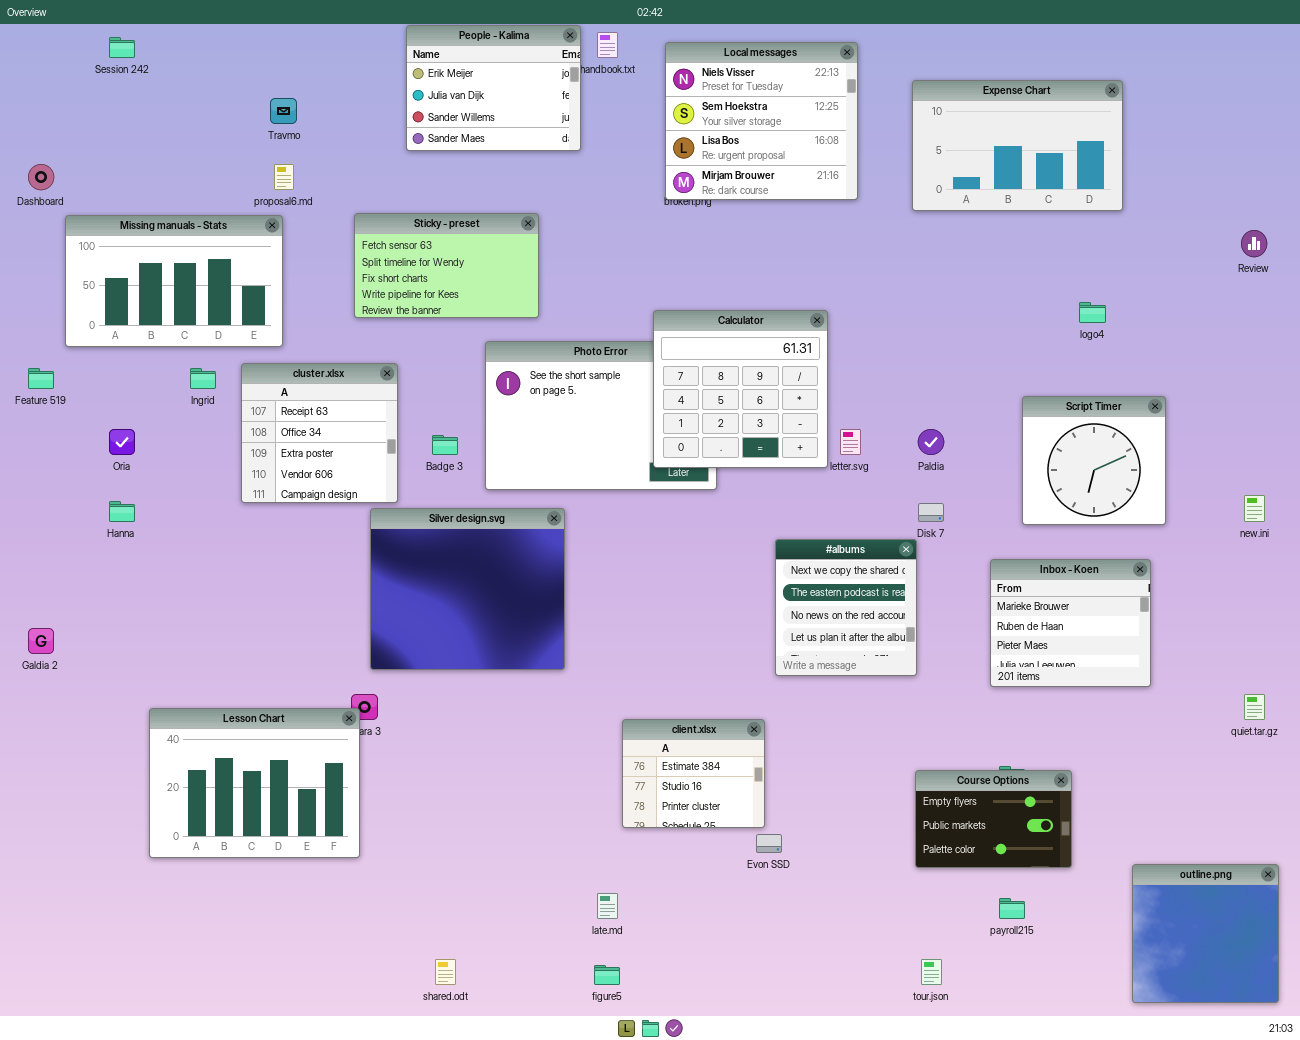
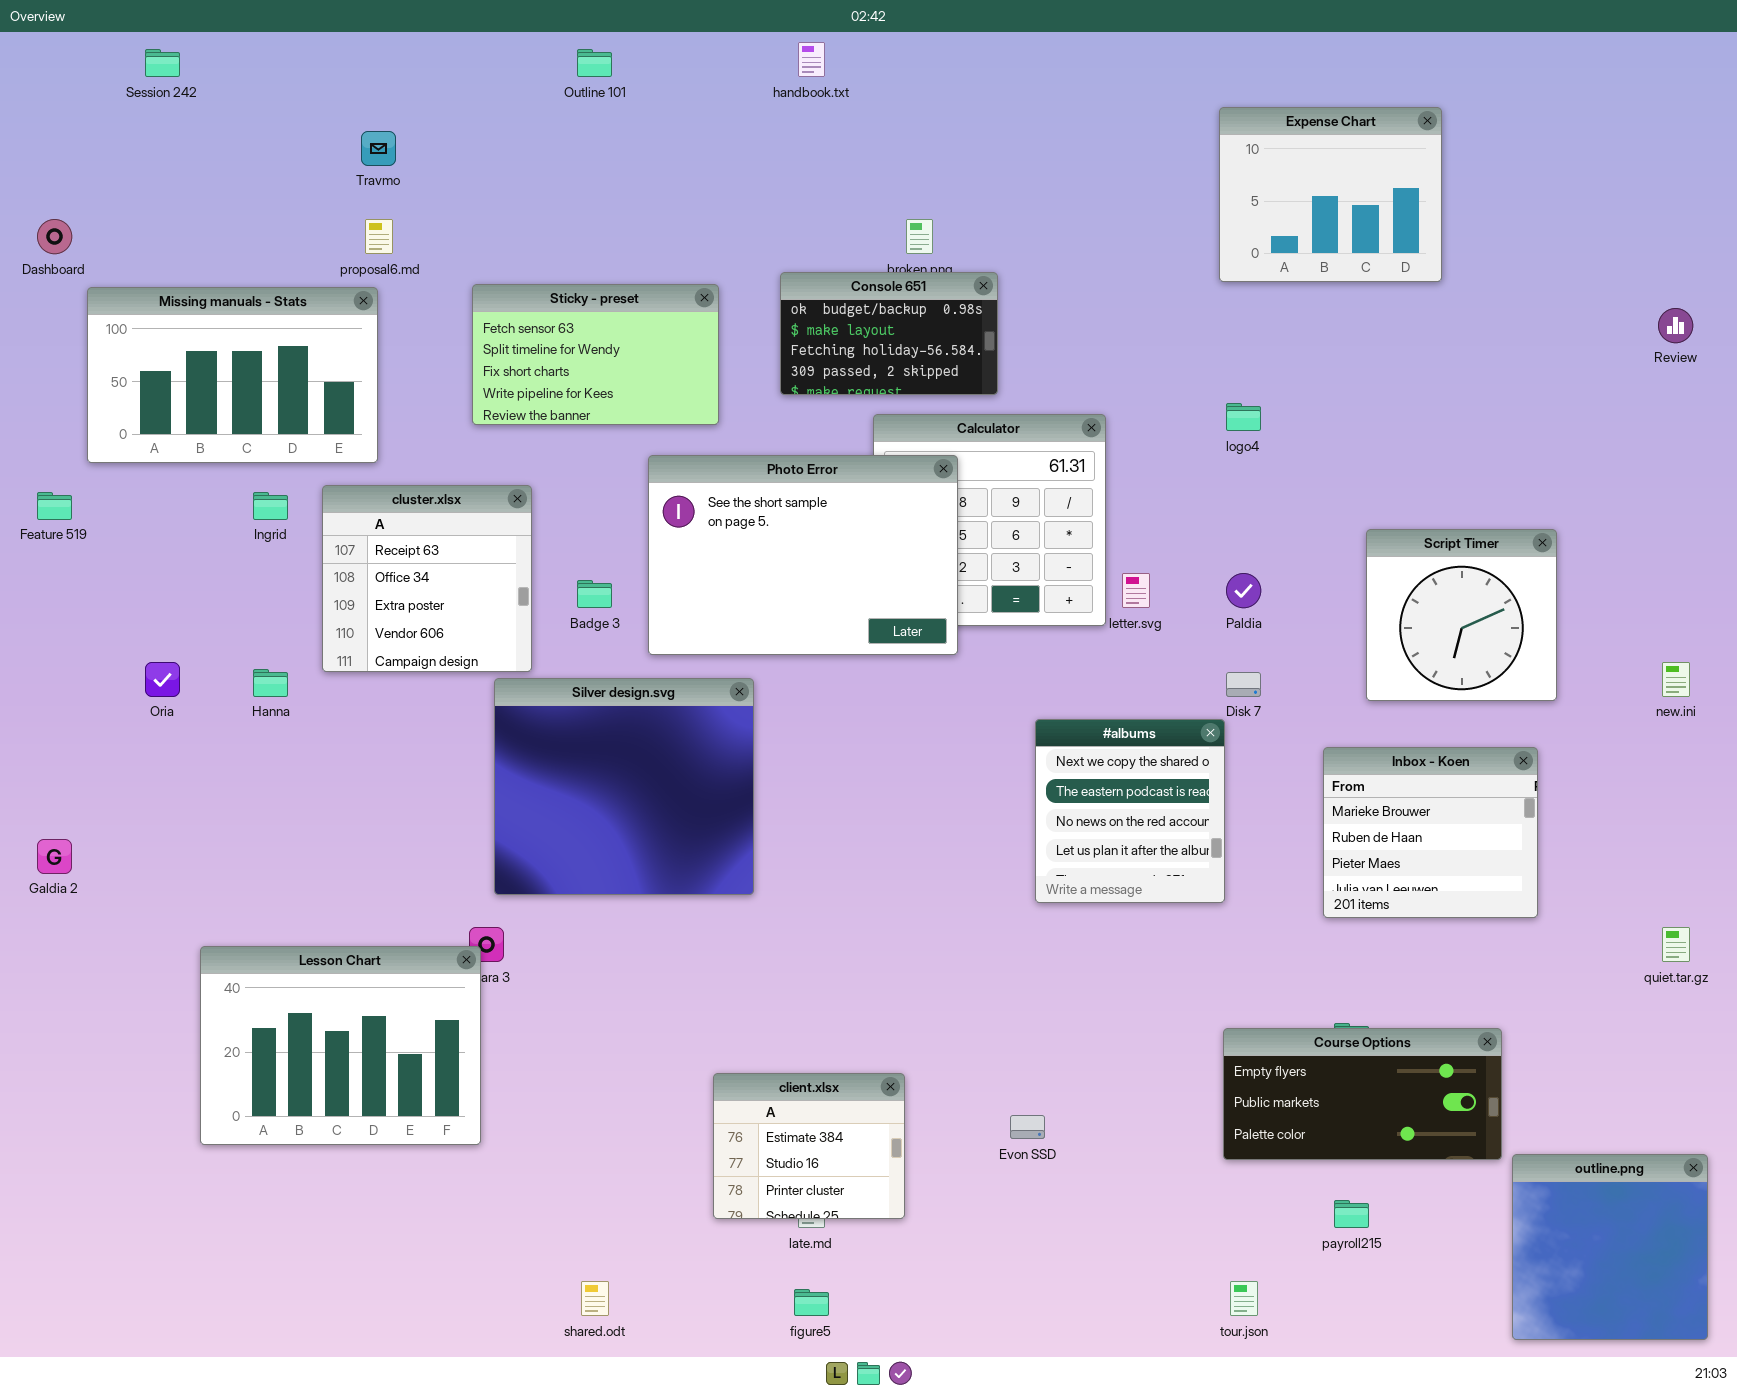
People - Kalima: [406,25,581,151] -> none, closed
Local messages: [665,42,858,200] -> none, closed
Expense Chart: [912,80,1123,211] -> [1219,107,1442,282], resized
Console 651: none -> [780,272,998,395], opened
logo4: [1079,302,1106,323] -> [1226,403,1261,431], moved
Photo Error: [485,341,717,490] -> [648,455,958,655], raised
Oria: [109,429,135,455] -> [145,662,180,697], moved
Hanna: [109,501,135,522] -> [253,669,288,697], moved
client.xlsx: [622,719,765,828] -> [713,1073,905,1219], moved
Course Options: [915,770,1072,868] -> [1223,1028,1502,1160], resized

